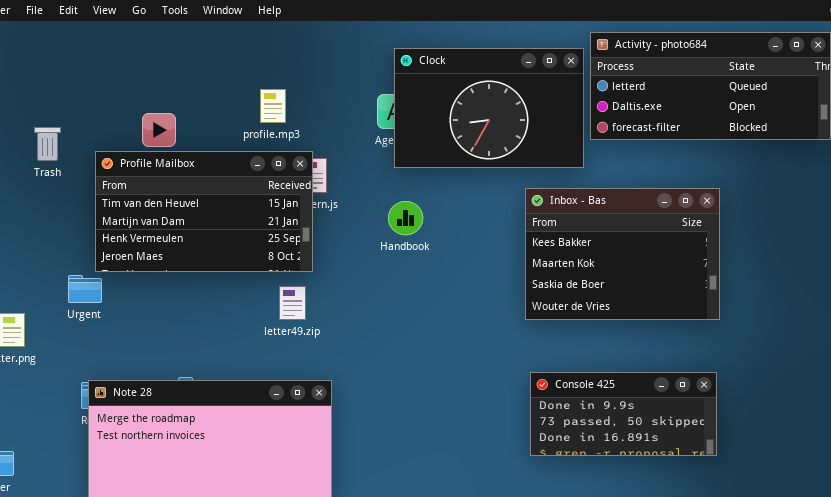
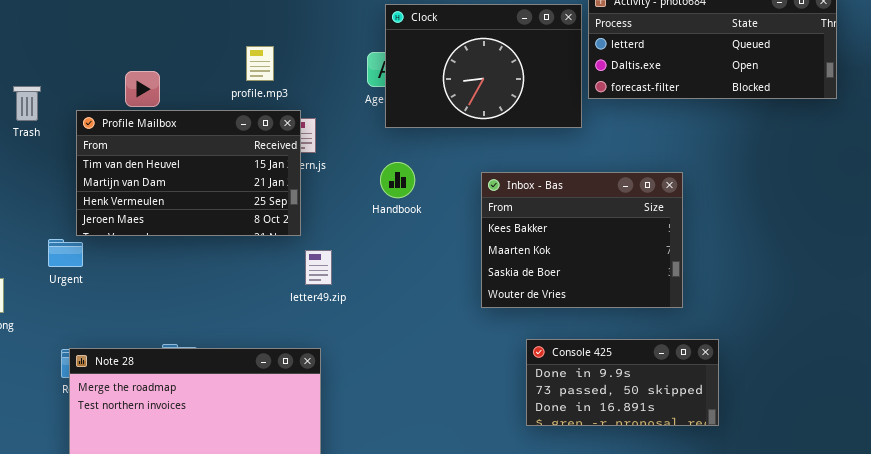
Inbox - Bas: [525,188,720,320] -> [481,172,683,308], moved
letter49.zip: [279,286,306,320] -> [305,250,332,285], moved

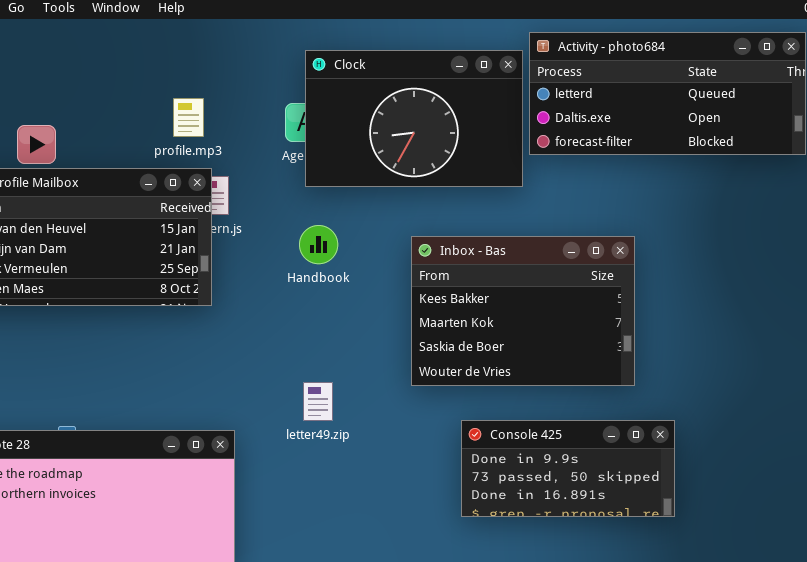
profile.mp3: [246,46,274,81] -> [173,98,204,137], moved
letter49.zip: [305,250,332,285] -> [303,382,333,421], moved

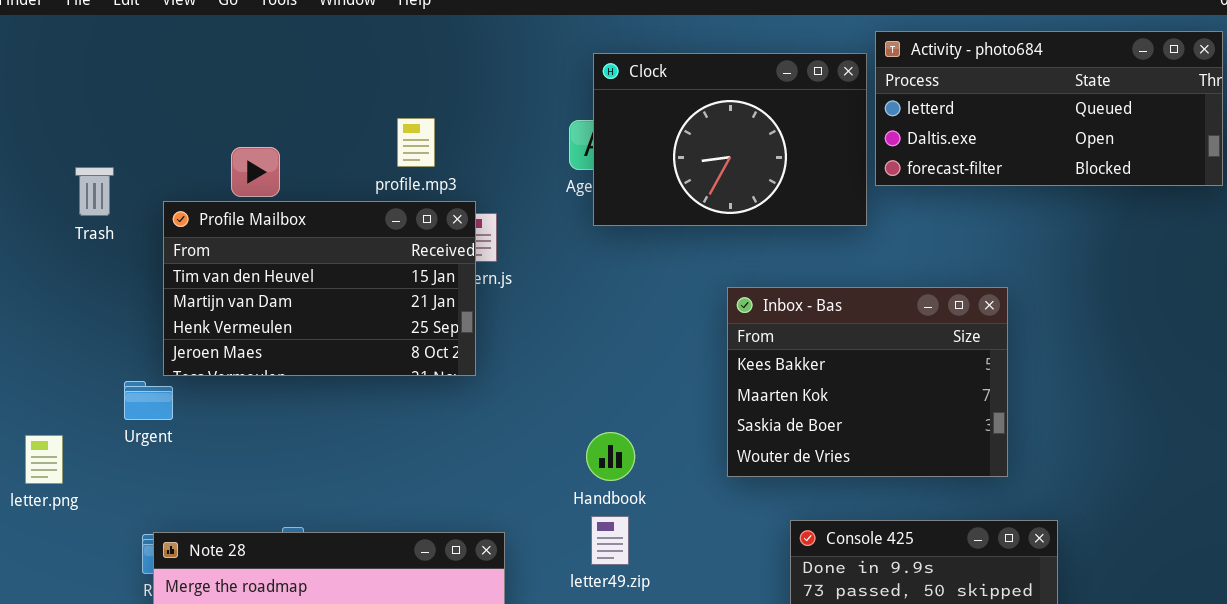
profile.mp3: [173,98,204,137] -> [397,118,435,167], moved
Handbook: [299,225,338,264] -> [586,432,635,481], moved
letter49.zip: [303,382,333,421] -> [591,516,629,565], moved

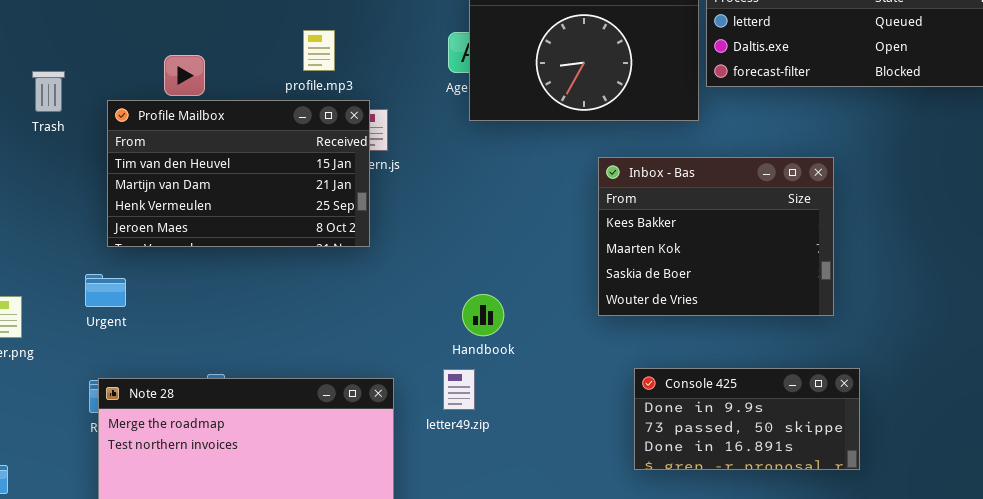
Inbox - Bas: [727,287,1008,477] -> [598,157,834,316], moved
Urgent: [124,381,173,420] -> [85,274,126,307], moved
letter49.zip: [591,516,629,565] -> [443,369,475,410], moved

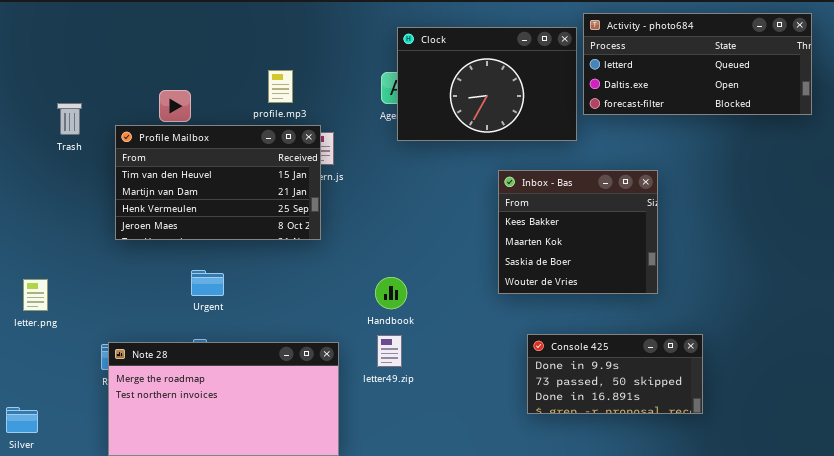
Inbox - Bas: [598,157,834,316] -> [498,170,658,294], resized
Urgent: [85,274,126,307] -> [191,270,224,296], moved
Handbook: [462,294,504,336] -> [375,277,407,309], moved

